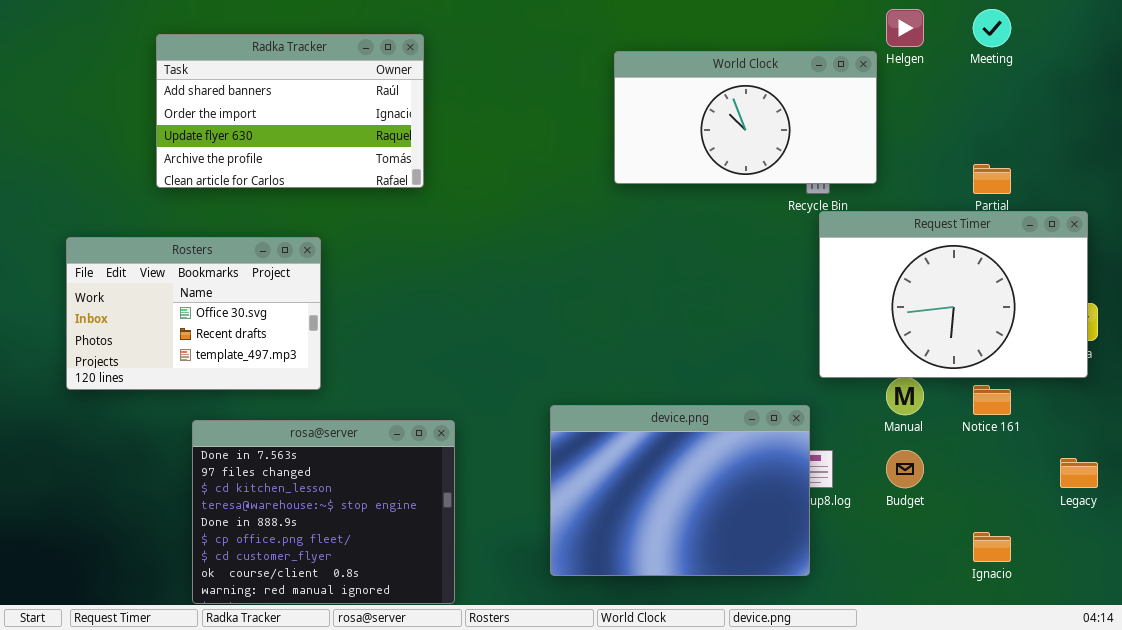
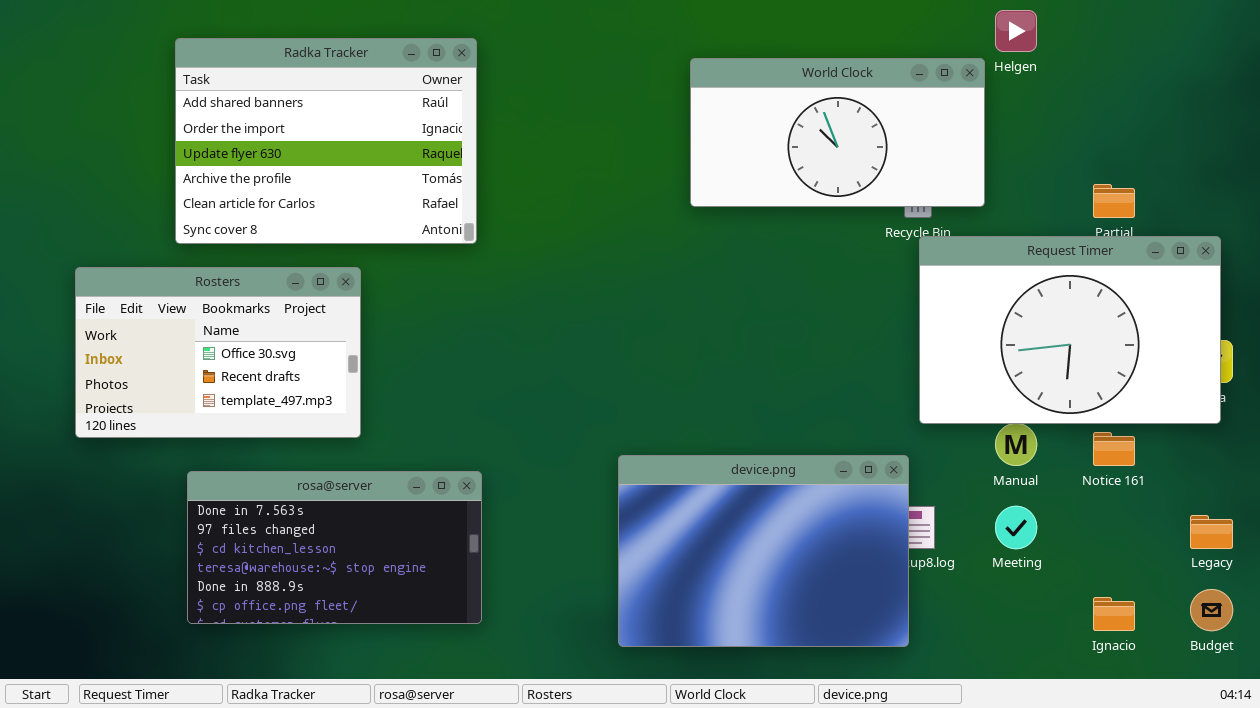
Meeting: [973,9,1011,47] -> [995,506,1037,549], moved
Radka Tracker: [156,34,424,188] -> [175,38,477,244], resized
rosa@server: [192,420,455,604] -> [187,471,482,624], moved, resized
Budget: [886,450,924,488] -> [1190,589,1233,631], moved

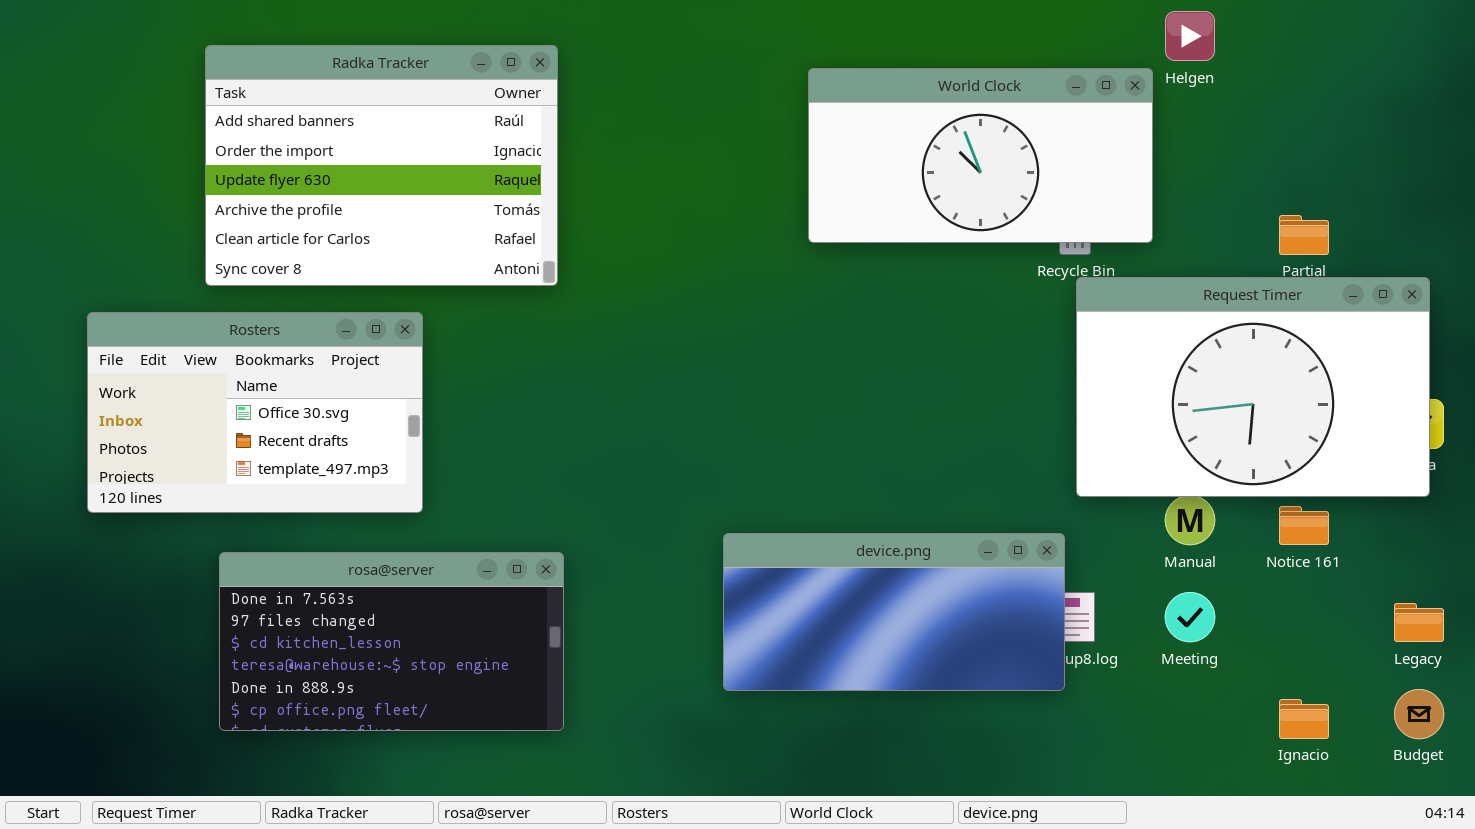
device.png: [618,455,909,647] -> [723,533,1065,691], resized

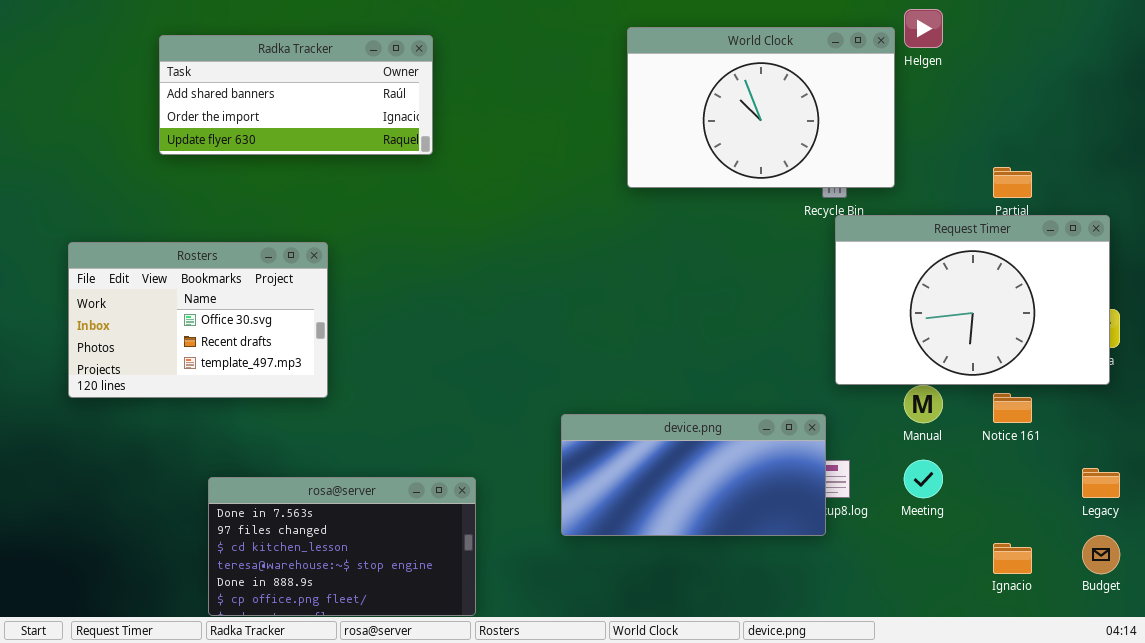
Radka Tracker: [205,45,558,286] -> [159,35,433,155], resized
World Clock: [808,68,1153,243] -> [627,27,895,188], resized
rosa@server: [219,552,564,731] -> [208,477,476,616], moved

